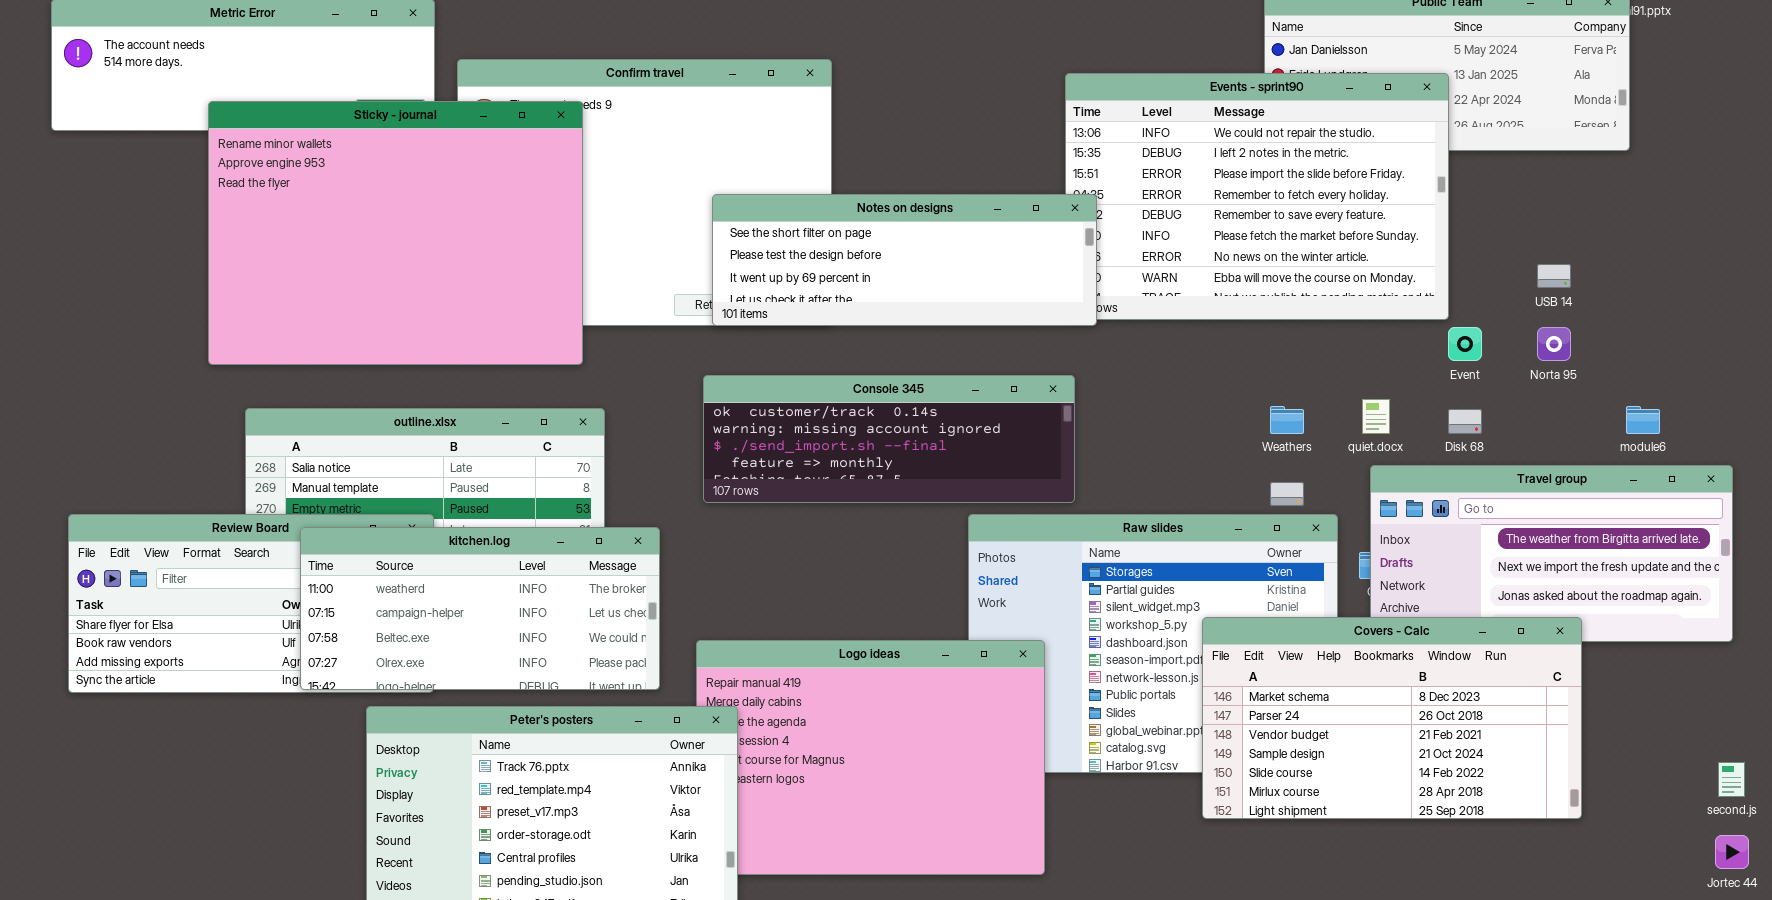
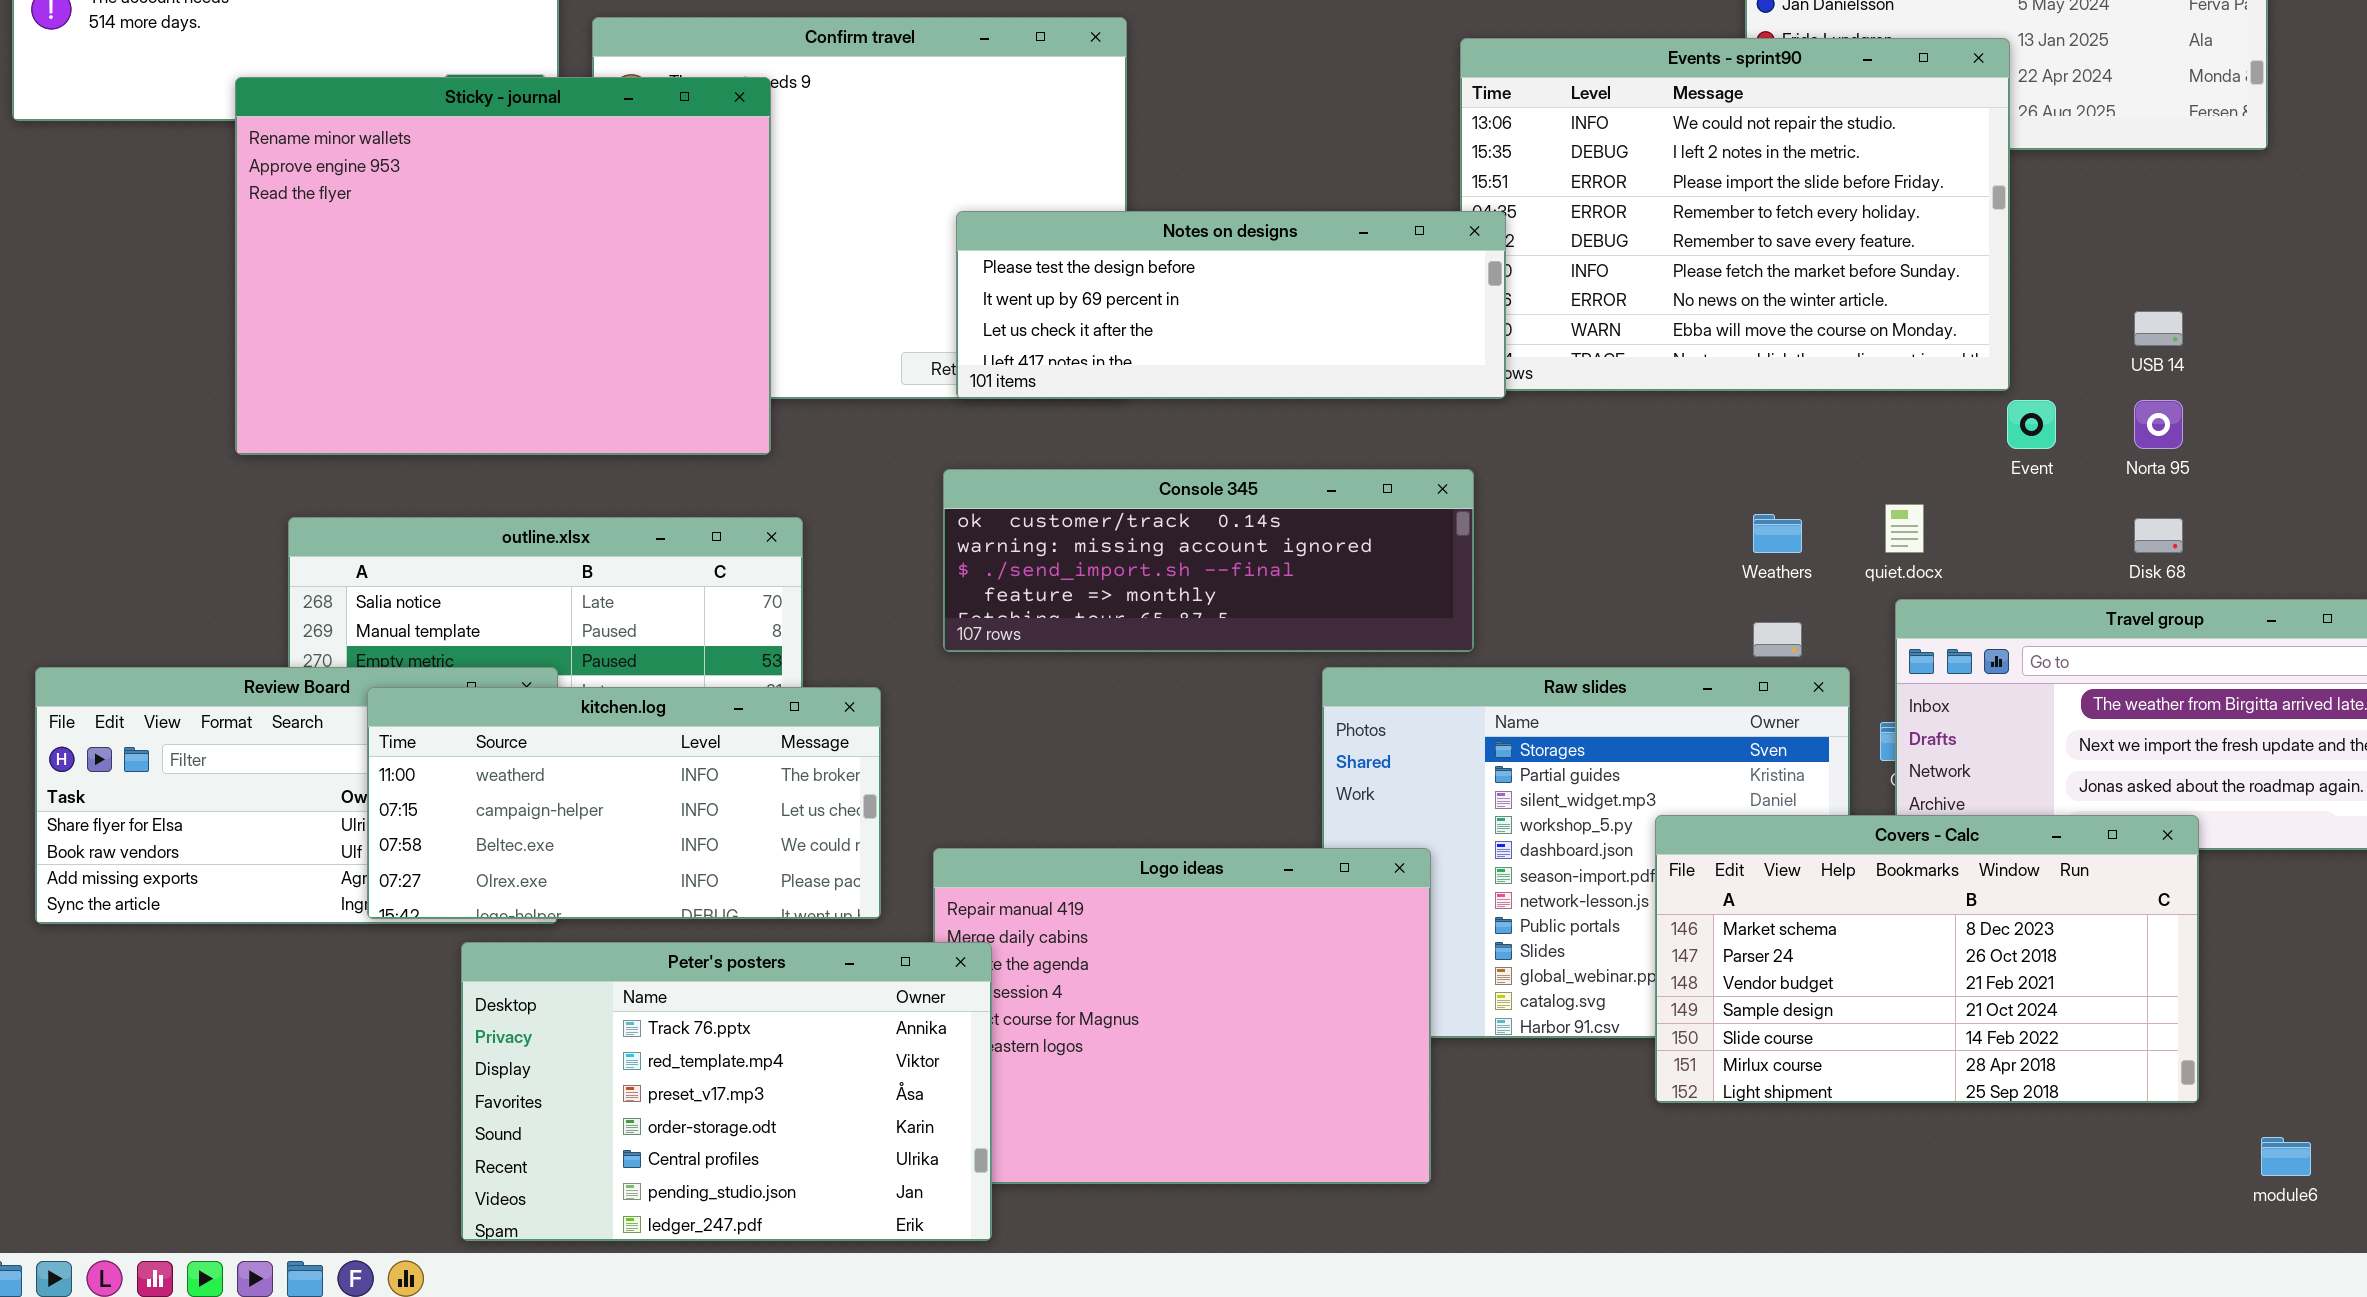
Notes on designs: [712,194,1097,326] -> [956,211,1506,399], scrolled down 1 row
module6: [1626,406,1660,434] -> [2261,1137,2311,1176], moved
Disk 68: [1448,409,1482,434] -> [2134,518,2183,553], moved

